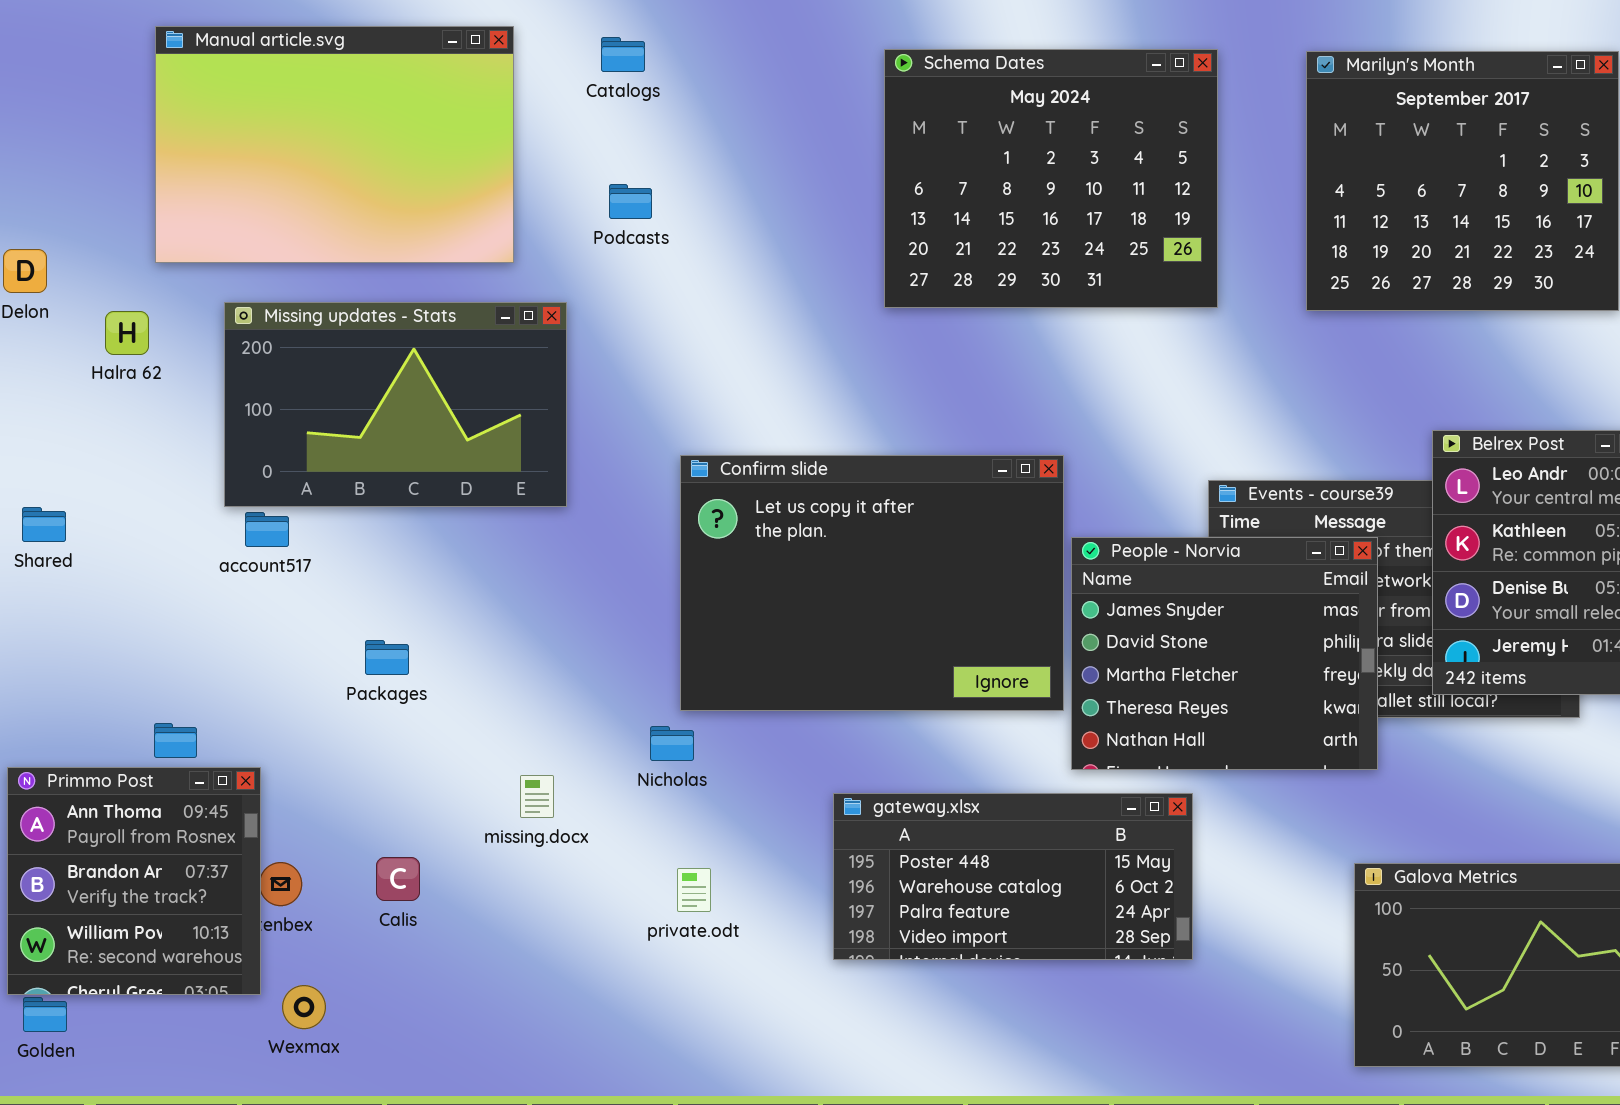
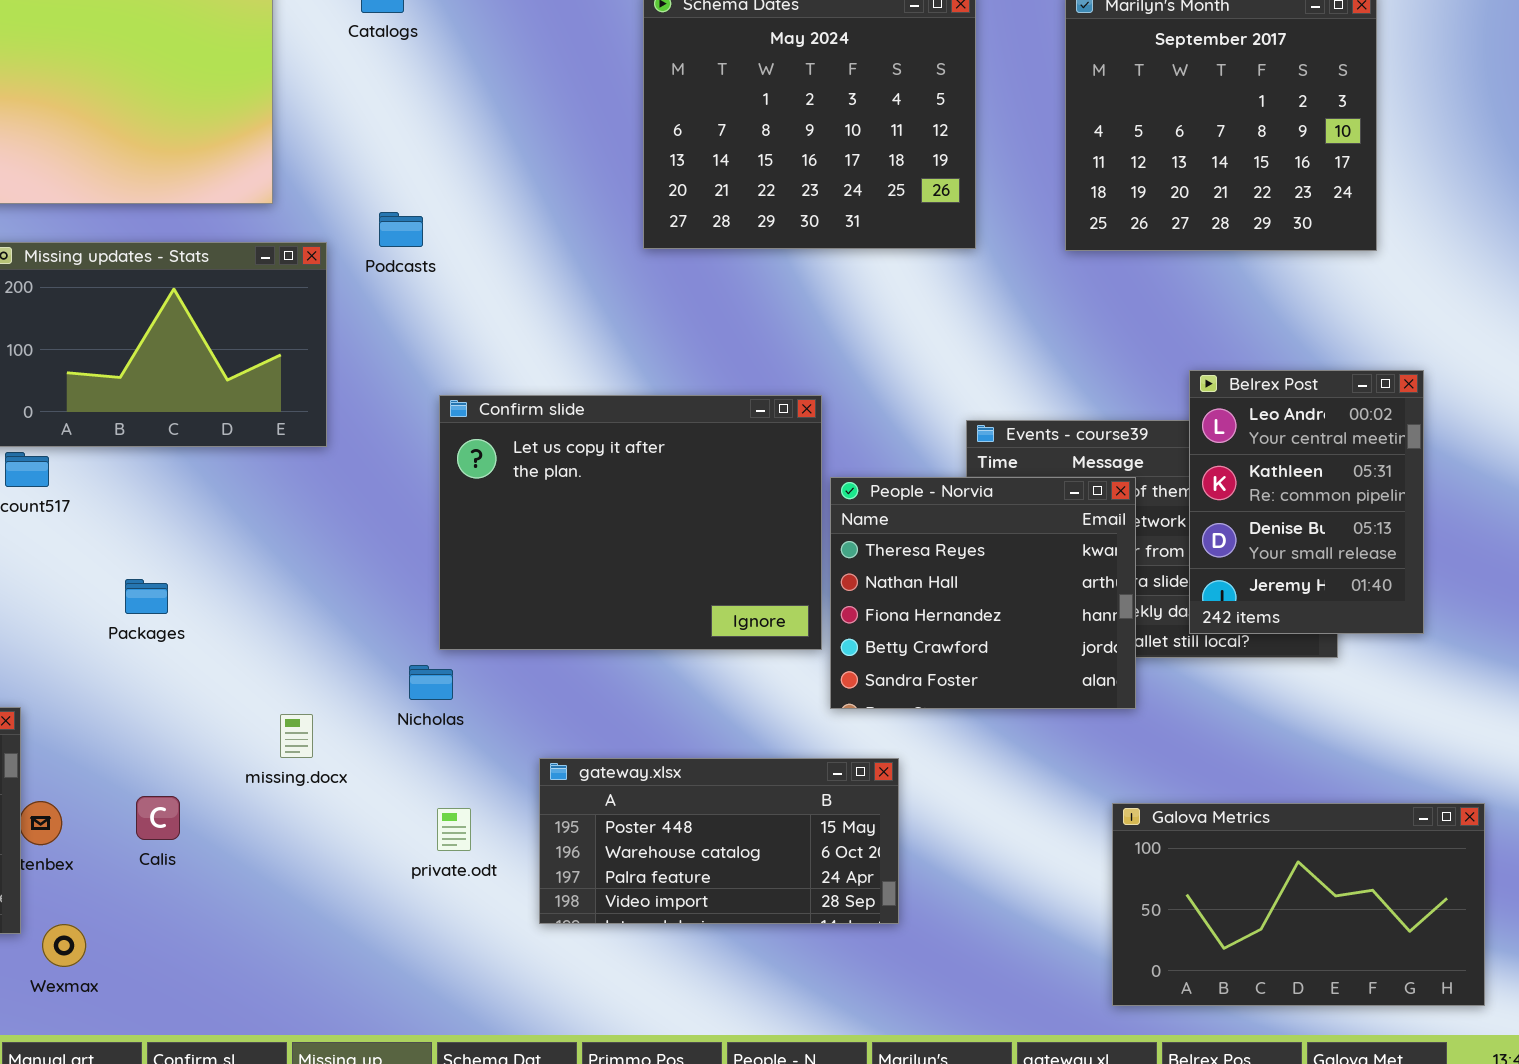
Podcasts: [609,184,652,219] -> [379,212,423,247], moved
People - Norvia: [1071,537,1378,770] -> [830,477,1136,709], scrolled down 3 rows
gateway.xlsx: [833,793,1193,960] -> [539,758,899,924], moved

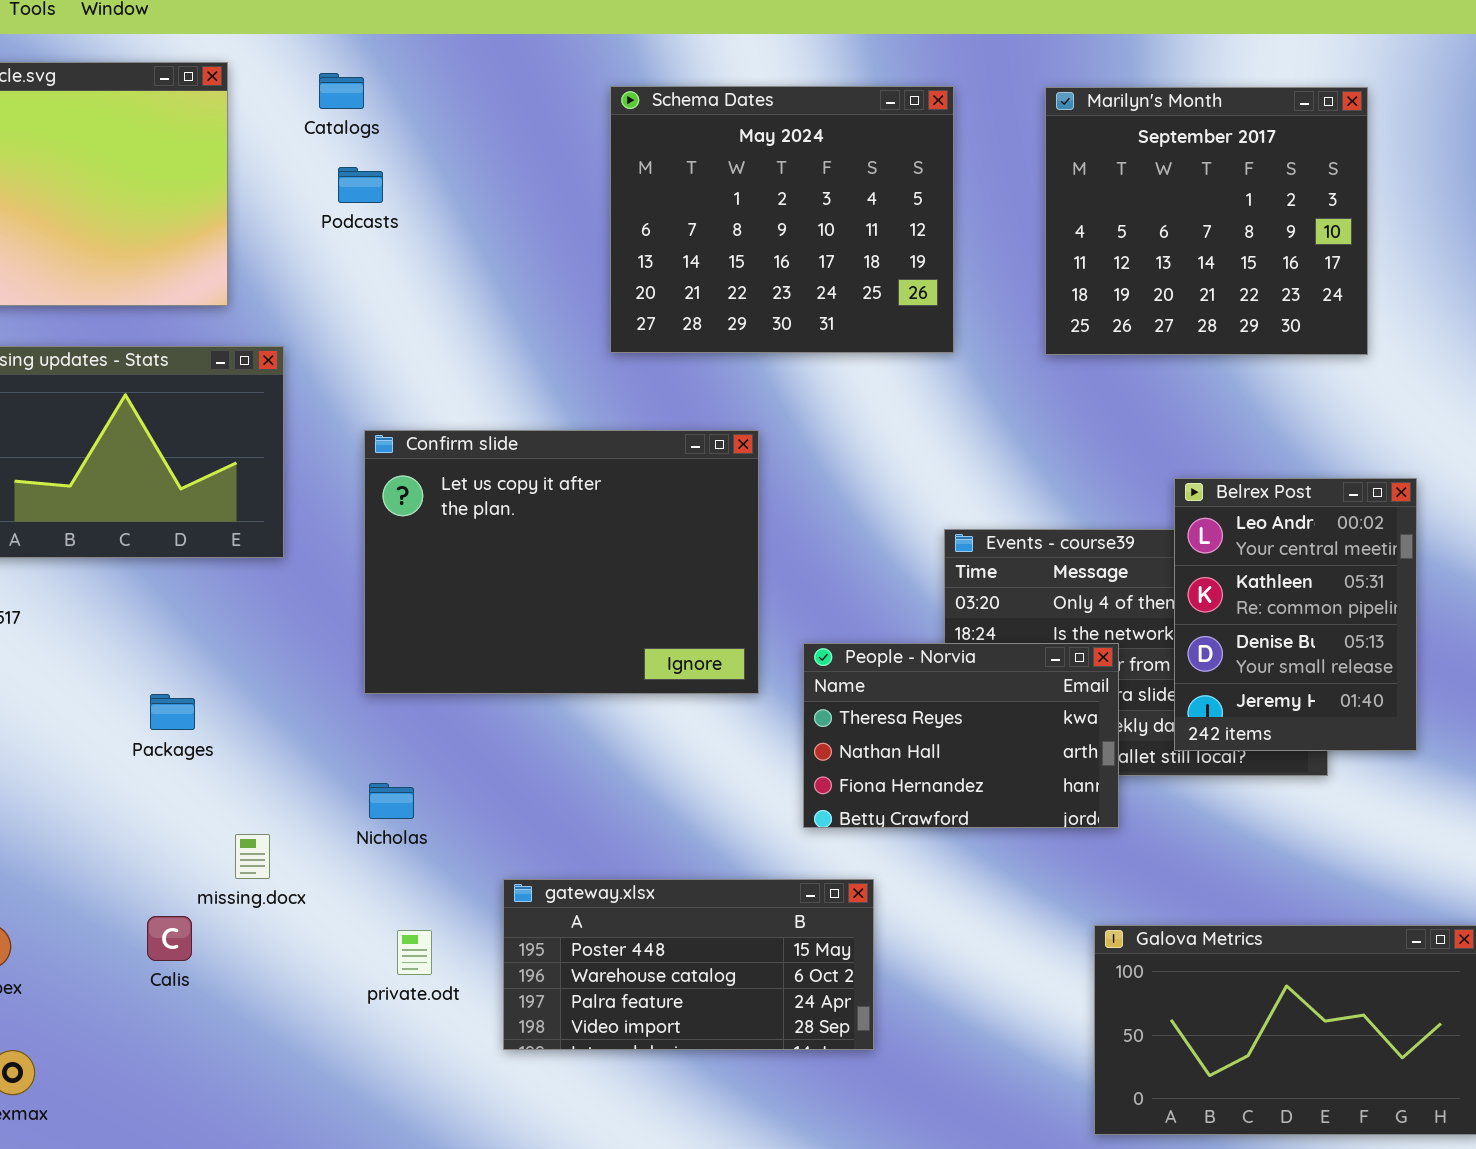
Podcasts: [379,212,423,247] -> [338,167,383,203], moved
Confirm slide: [439,395,822,650] -> [364,430,759,694], moved
People - Norvia: [830,477,1136,709] -> [803,643,1119,828], resized
Packages: [125,579,168,614] -> [150,694,195,730], moved
Calis: [136,796,180,840] -> [147,916,192,961], moved

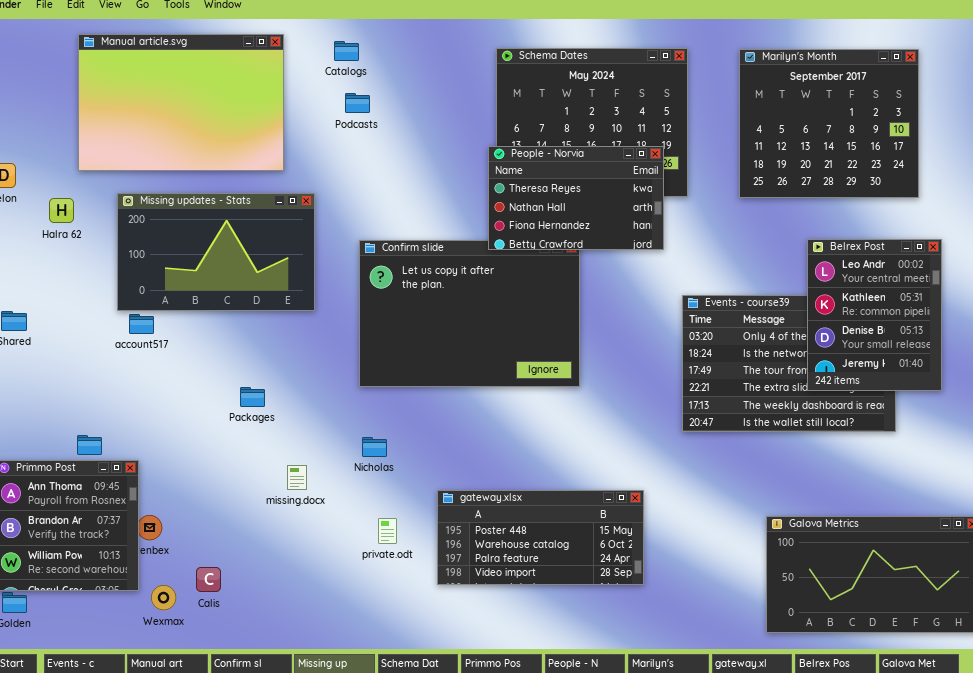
Belrex Post: [1174,478,1417,751] -> [807,239,942,391], moved
People - Norvia: [803,643,1119,828] -> [488,146,664,250], moved
Calis: [147,916,192,961] -> [196,567,221,592], moved

